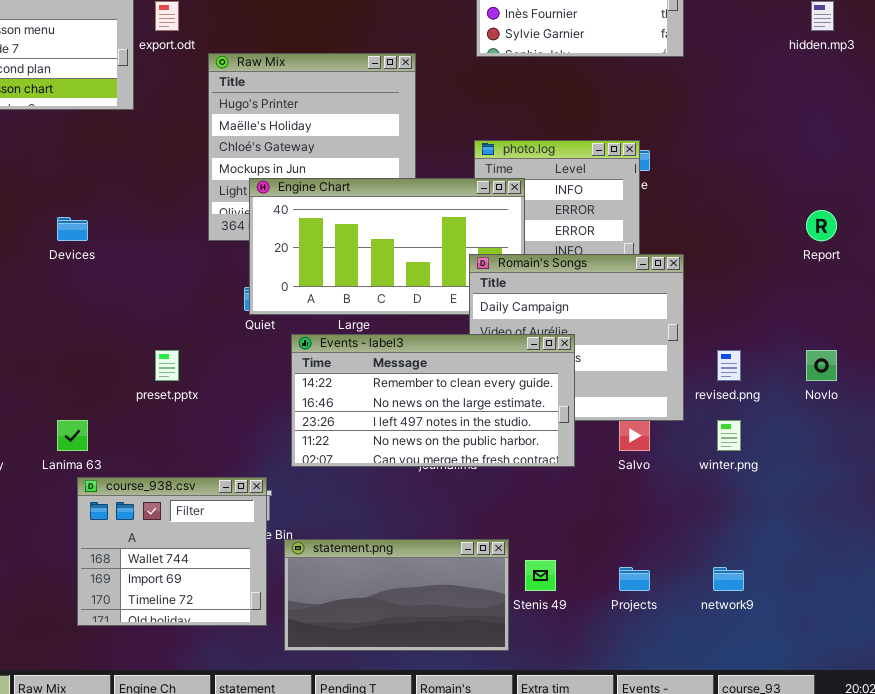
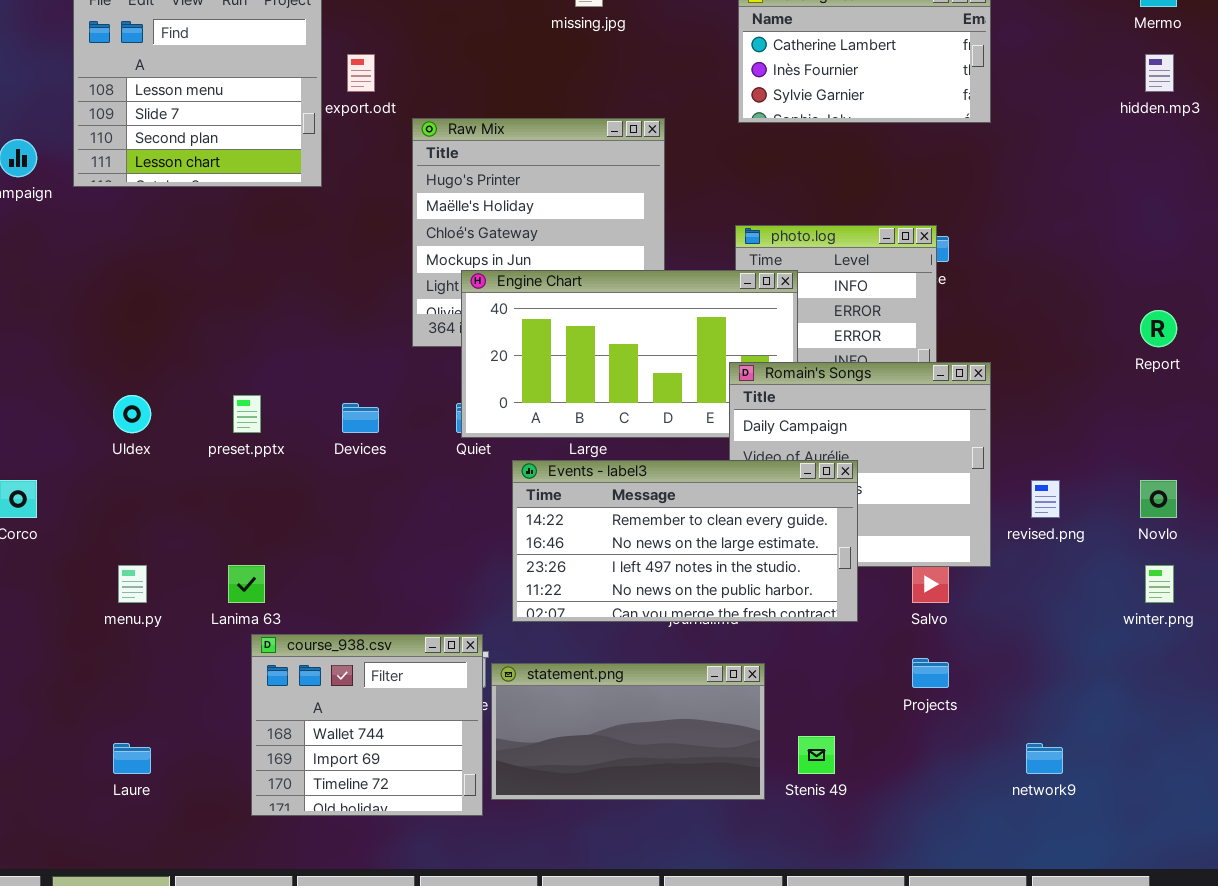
Devices: [57,217,88,241] -> [342,403,379,433], moved
preset.pptx: [155,350,179,381] -> [233,395,261,433], moved
winter.png: [717,420,741,451] -> [1145,565,1174,603], moved
statement.png: [284,539,509,651] -> [491,663,765,800], moved
Projects: [619,567,650,591] -> [912,658,949,688], moved

